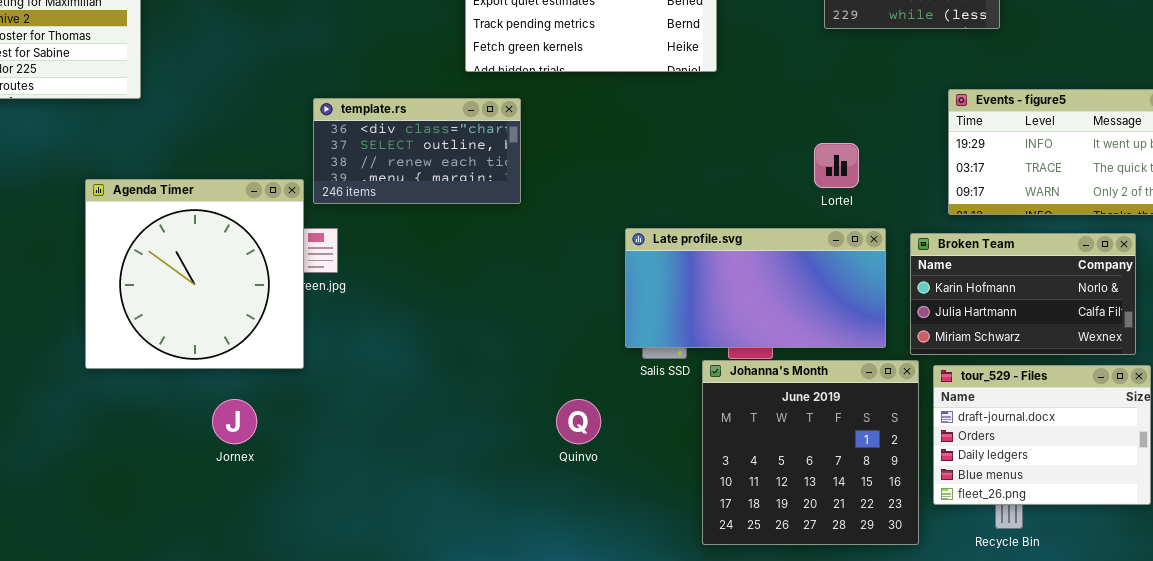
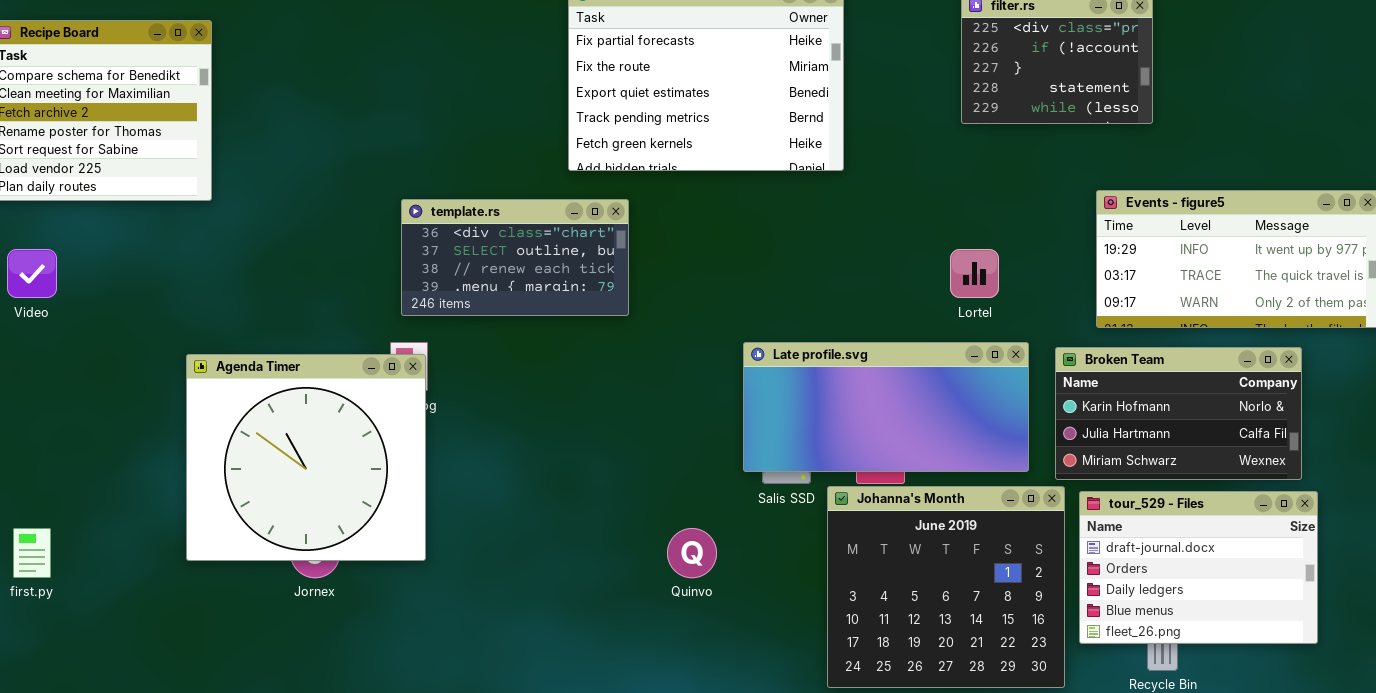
Agenda Timer: [85,179,304,369] -> [186,354,426,561], moved

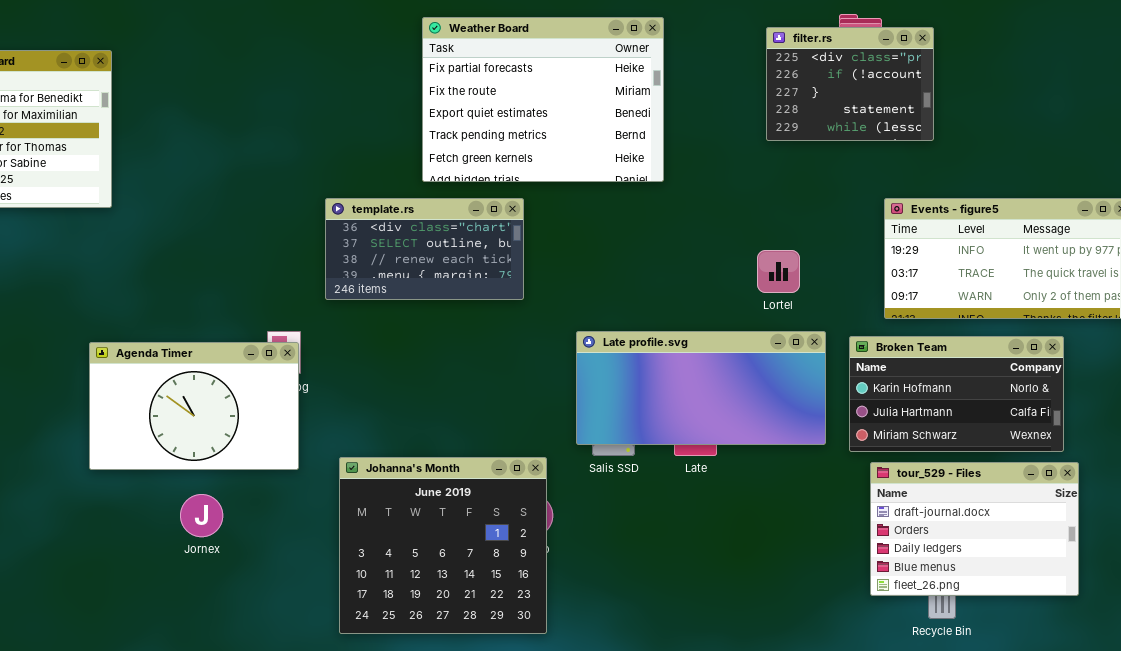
template.rs: [401,199,629,316] -> [325,198,524,300], moved
Agenda Timer: [186,354,426,561] -> [89,342,299,470], resized
Johanna's Month: [827,486,1065,688] -> [339,457,547,634], moved

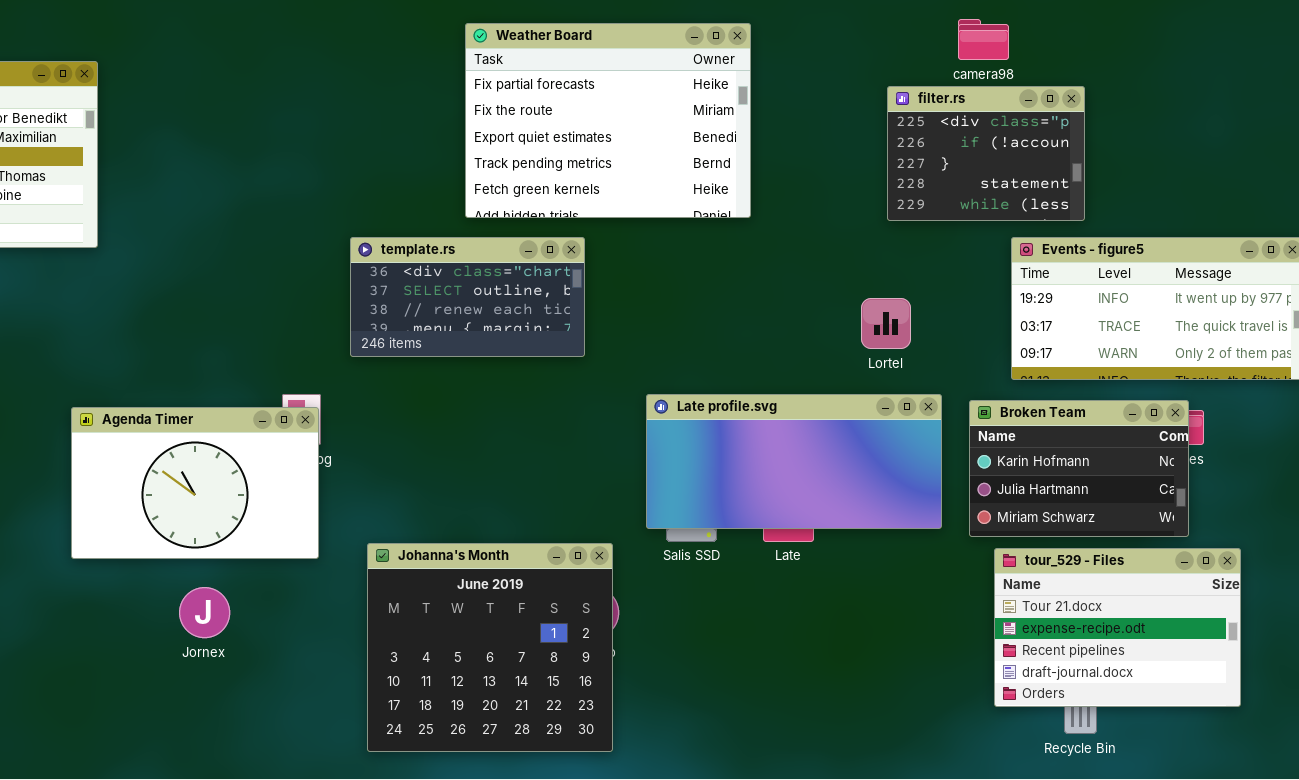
filter.rs: [766,27,934,141] -> [887,86,1085,221], moved
Broken Team: [849,336,1064,452] -> [969,400,1189,537], resized
tour_529 - Files: [870,462,1079,596] -> [994,548,1241,707], scrolled up 3 rows

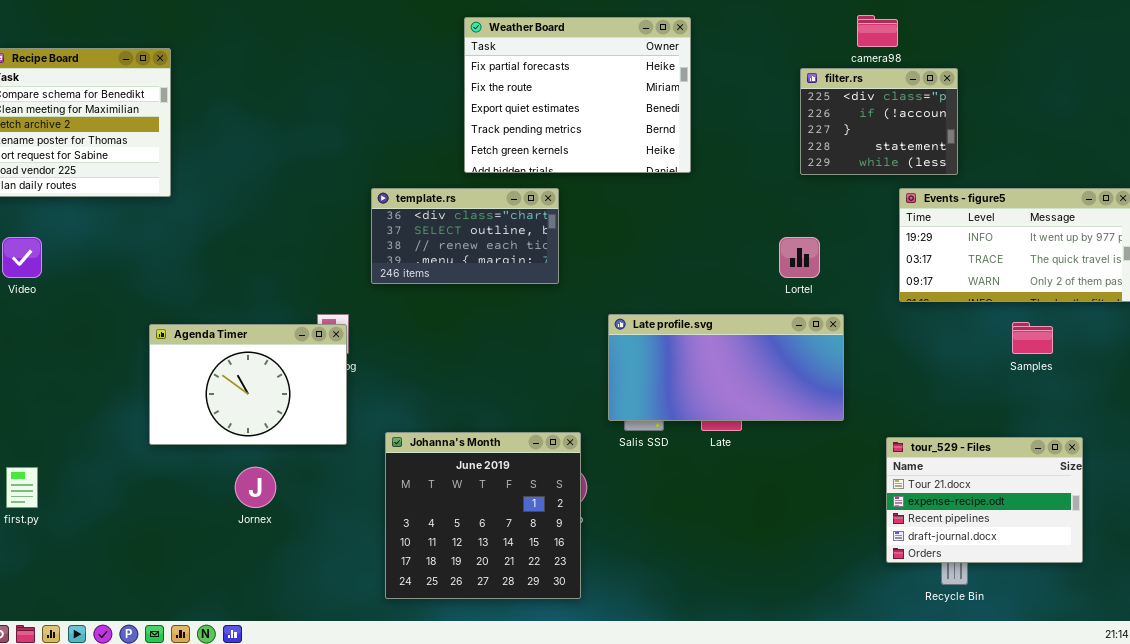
Broken Team: [969,400,1189,537] -> none, closed

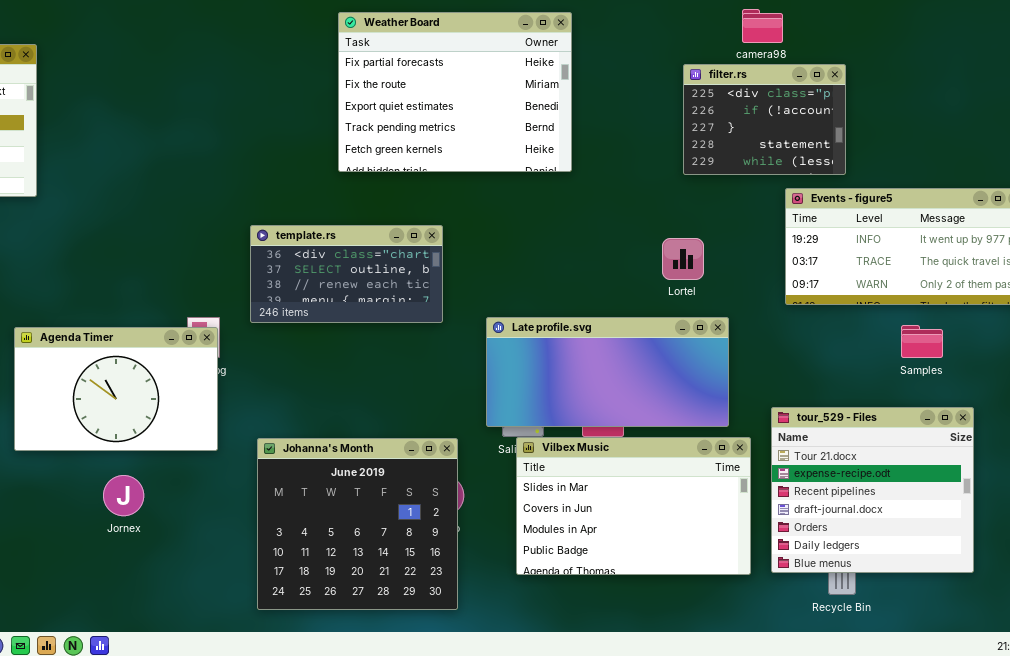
template.rs: [371,188,559,284] -> [250,225,443,323], moved
Vilbex Music: none -> [516,437,751,575], opened
tour_529 - Files: [886,437,1083,563] -> [771,407,974,573], resized

